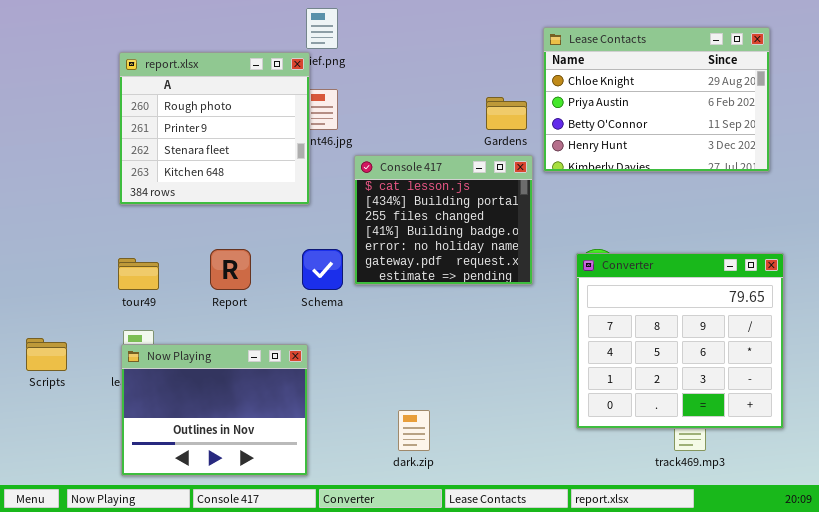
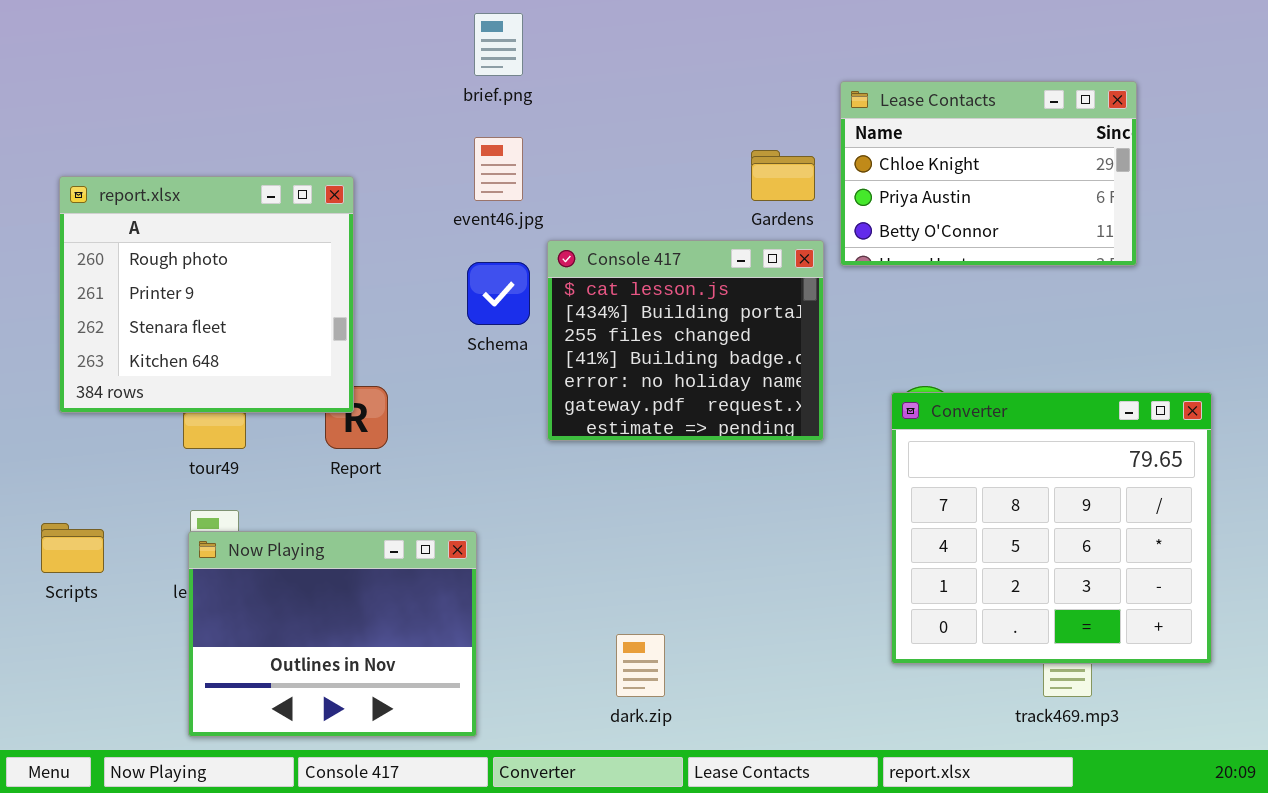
Lease Contacts: [543,27,770,172] -> [840,81,1137,266], resized
report.xlsx: [119,52,310,205] -> [59,176,354,413], moved
Schema: [302,249,343,290] -> [467,262,530,325], moved

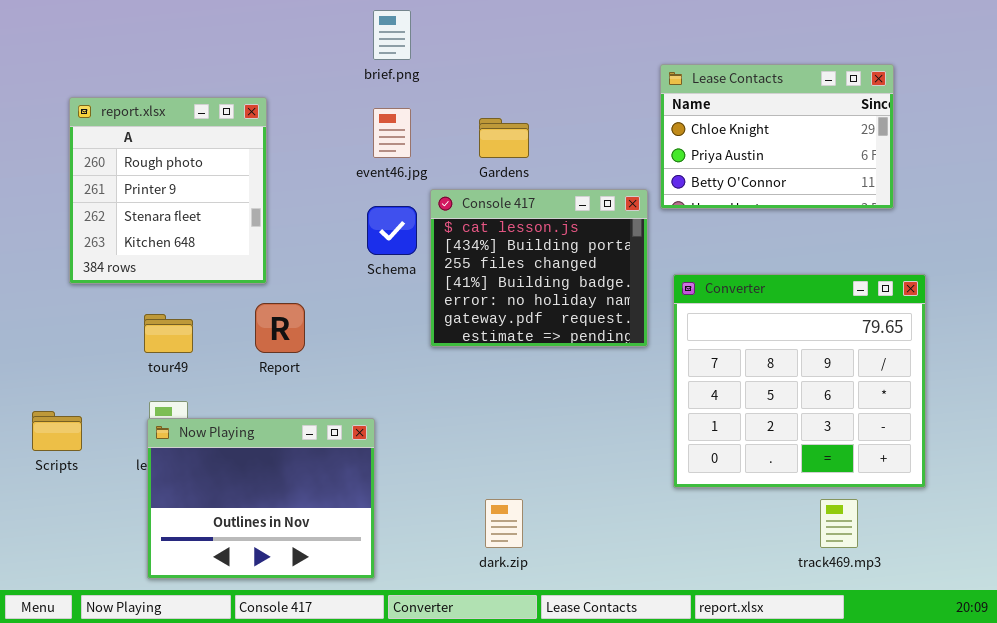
Gardens: [751,150,815,201] -> [479,118,529,158], moved
report.xlsx: [59,176,354,413] -> [69,97,267,284], moved, resized
Converter: [891,392,1212,664] -> [673,274,926,488], moved

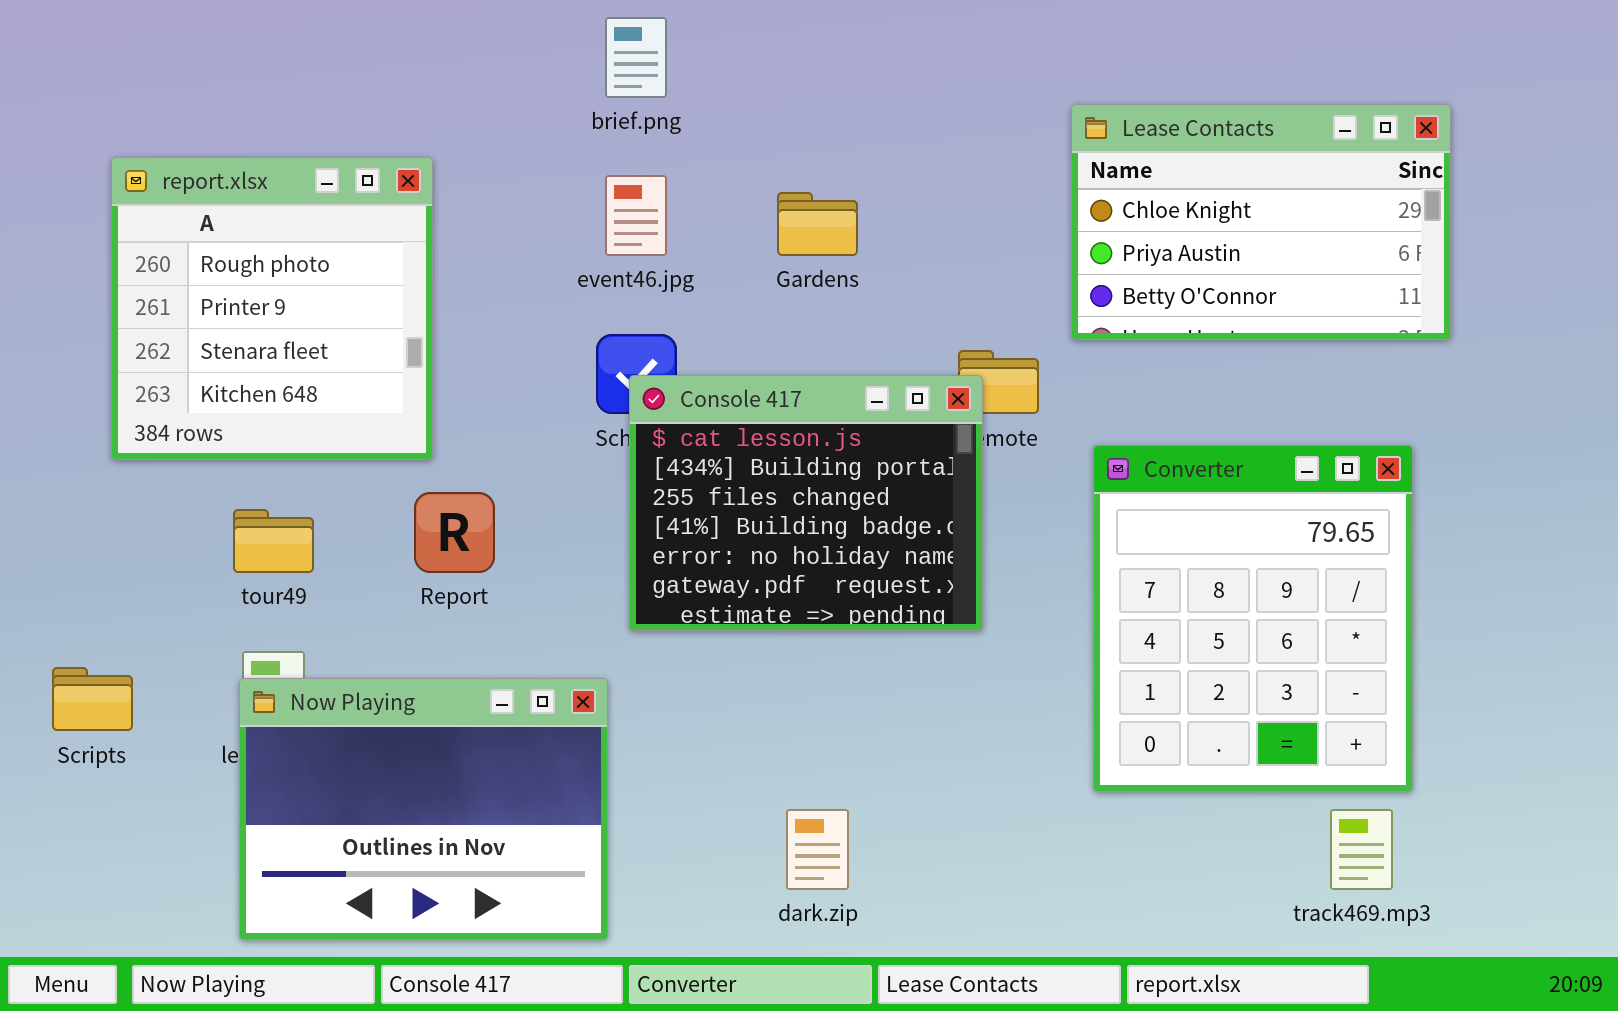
Console 417: [430,189,648,347] -> [629,375,983,631], moved
Converter: [673,274,926,488] -> [1093,445,1413,792], resized

